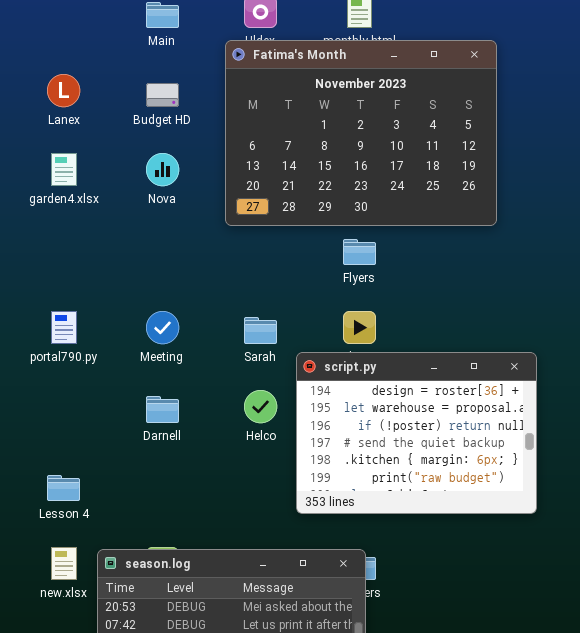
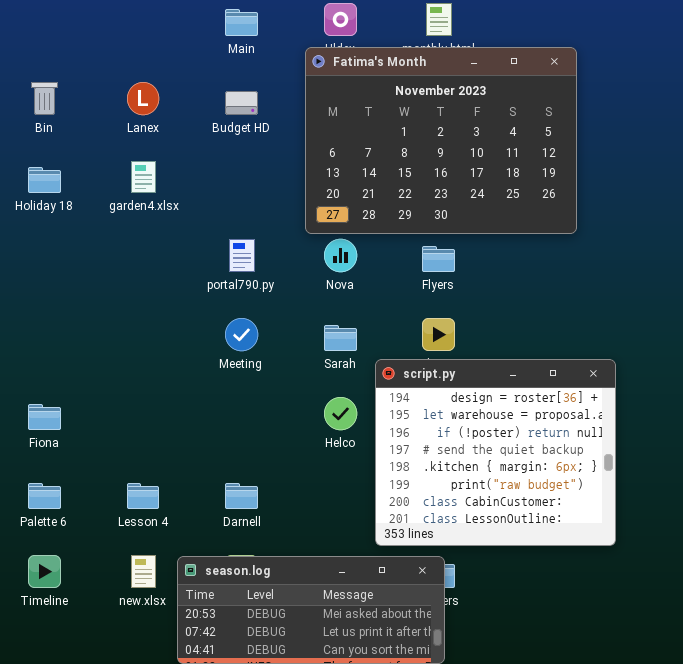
Nova: [146,153,179,186] -> [324,239,357,272], moved
portal790.py: [51,311,77,344] -> [229,239,255,272], moved
script.py: [296,352,537,514] -> [375,359,616,546], resized
Darnell: [146,396,179,423] -> [225,483,258,509], moved

